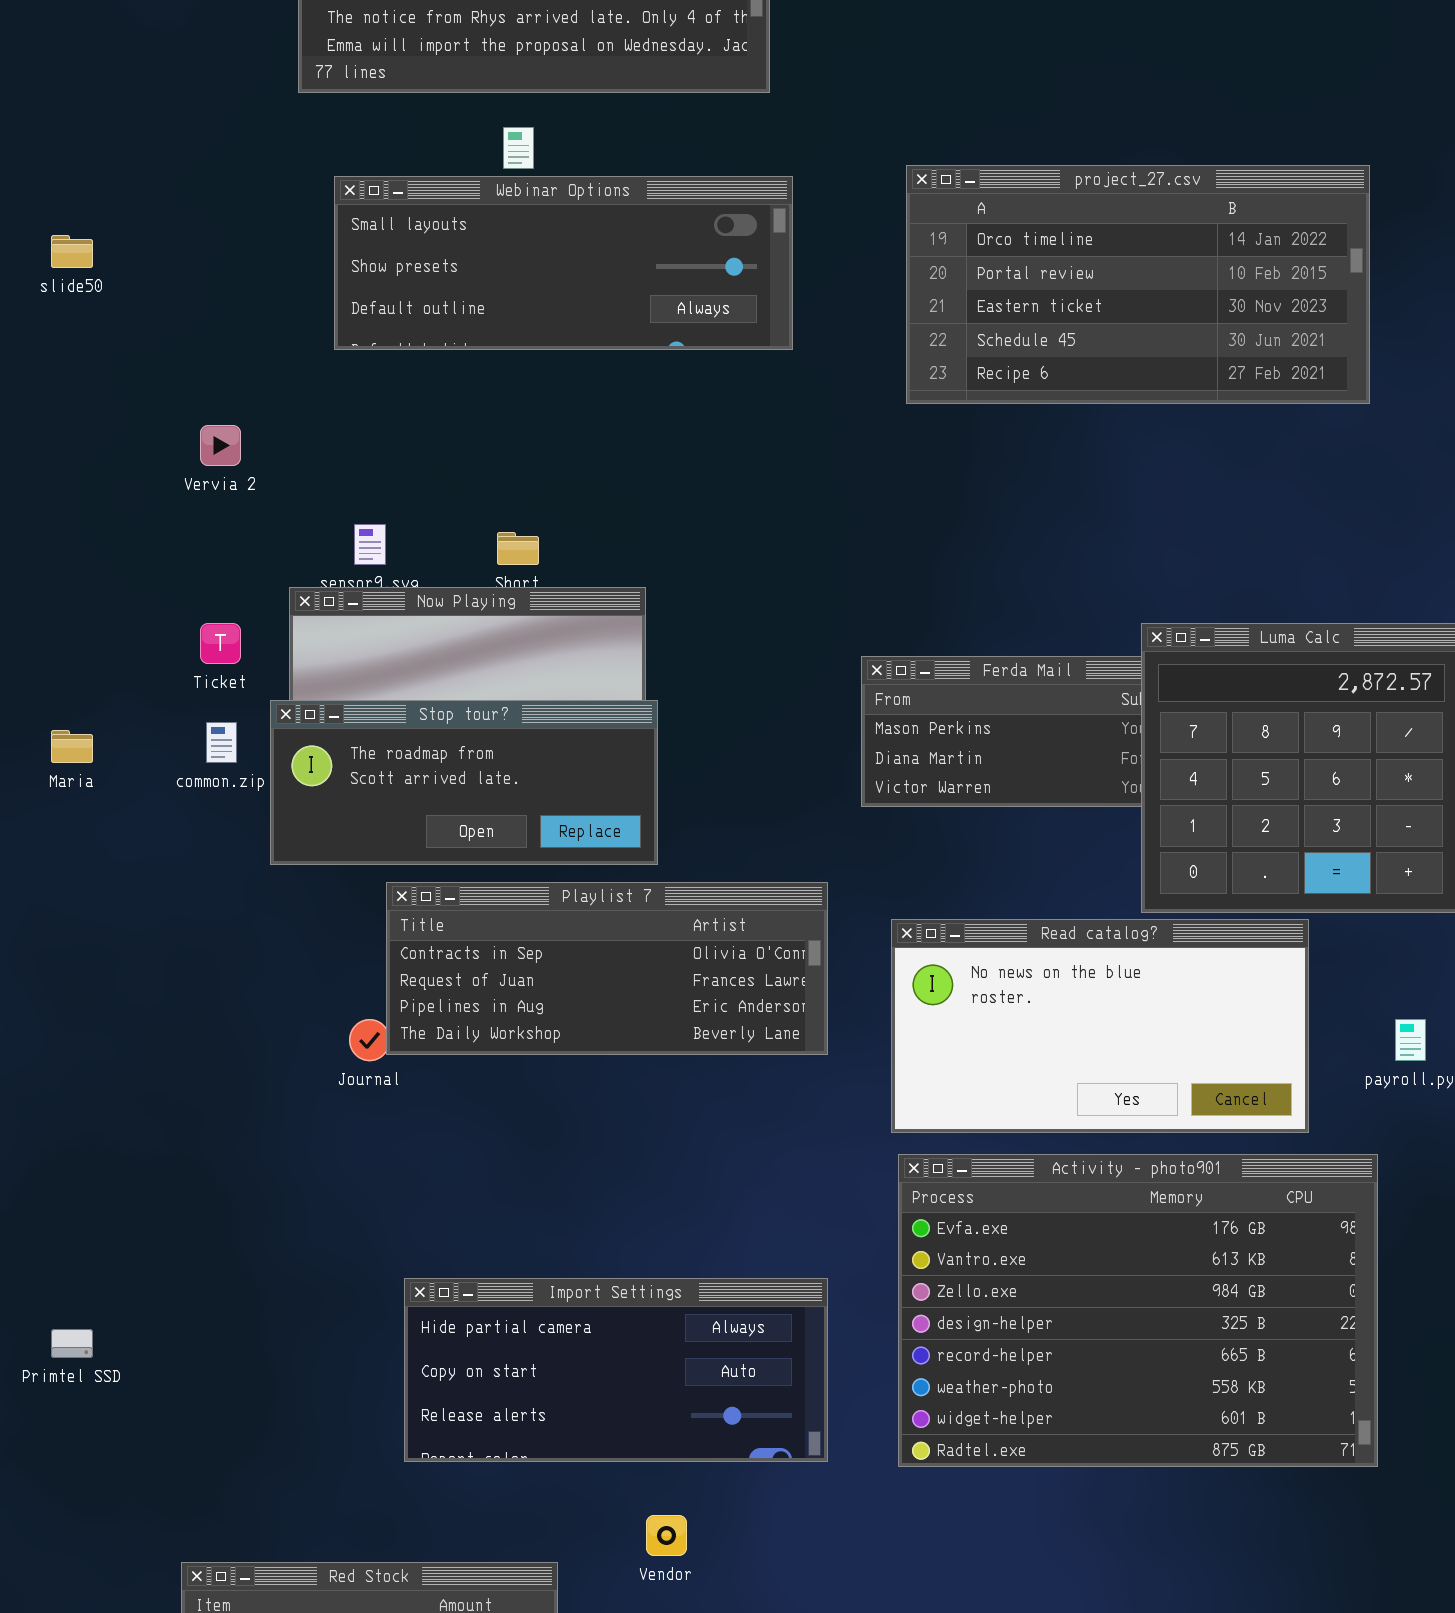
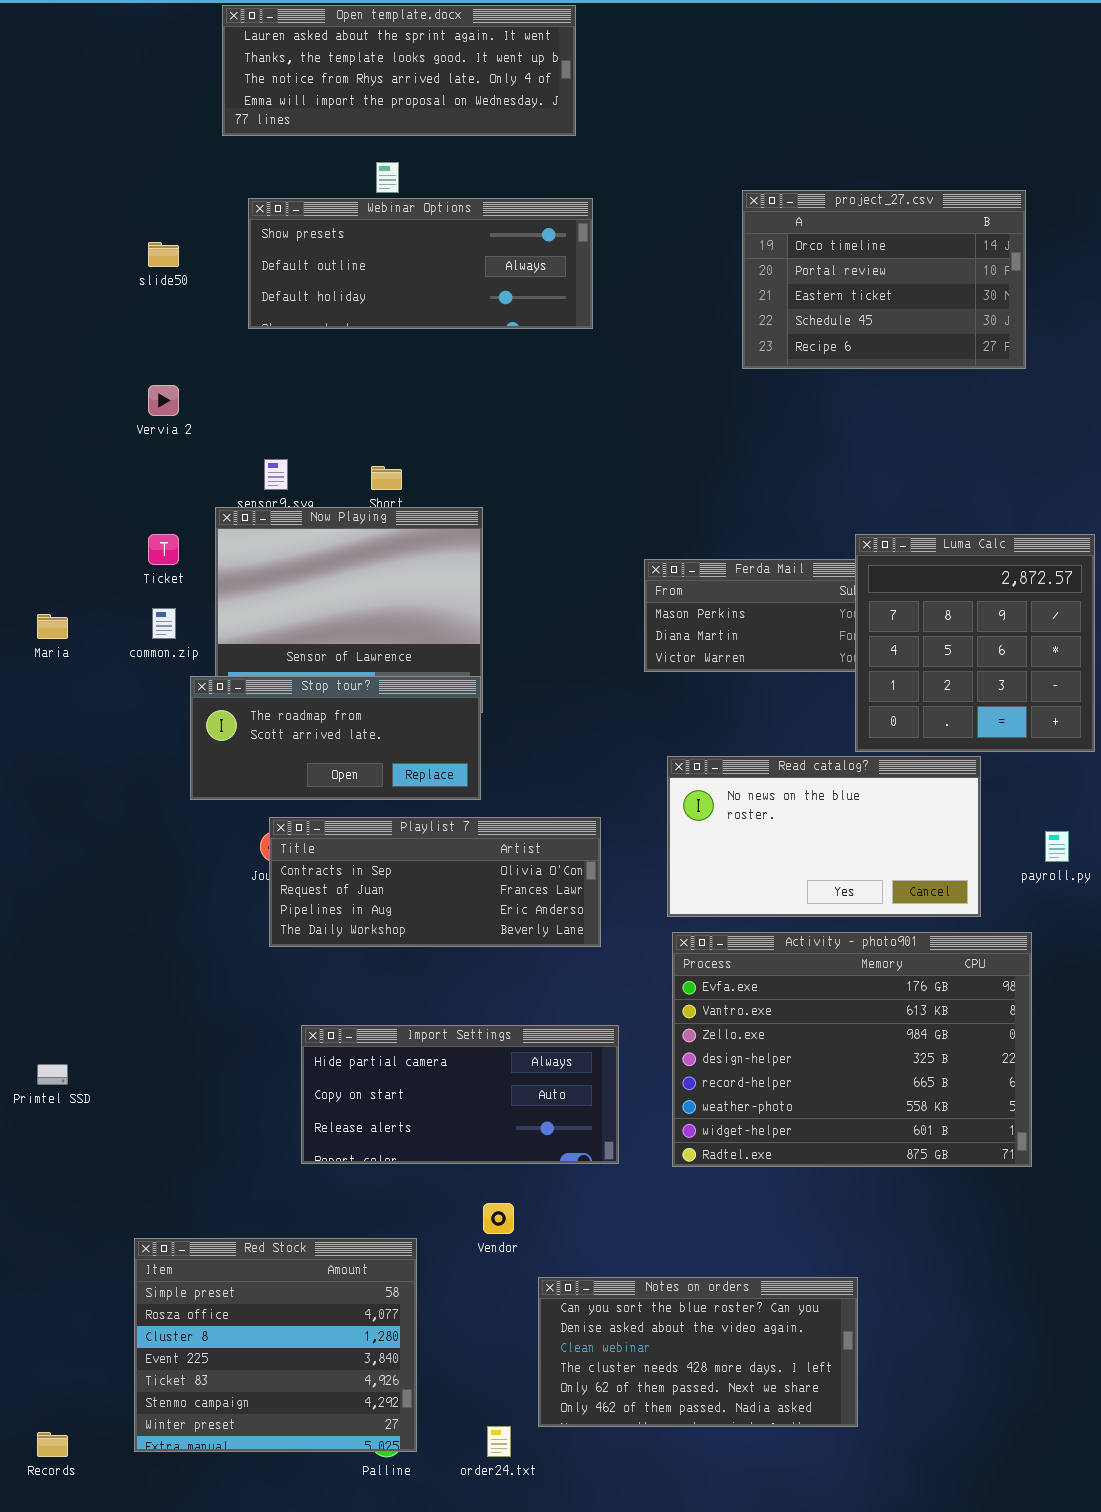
project_27.csv: [906,165,1370,404] -> [742,190,1026,369], resized
Webinar Options: [334,176,793,350] -> [248,198,593,329], scrolled down 1 row
slide50: [51,235,93,268] -> [148,242,179,267], moved
Stop tour?: [270,700,658,865] -> [190,676,481,800], moved
Playlist 7: [386,882,828,1055] -> [269,817,601,947], moved

